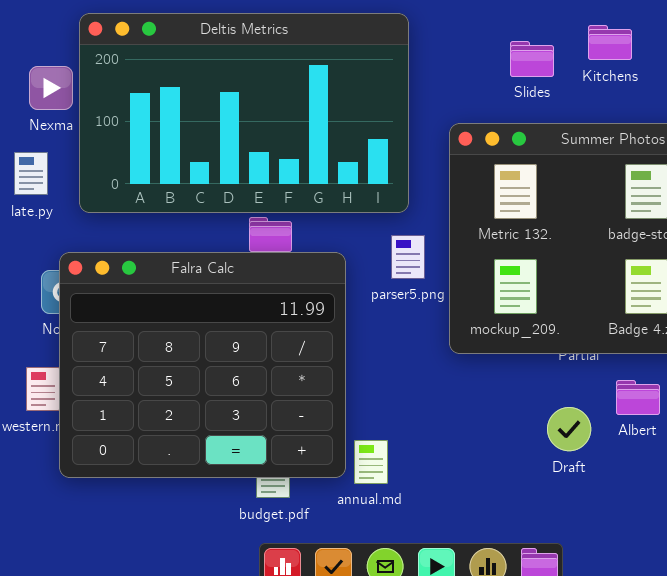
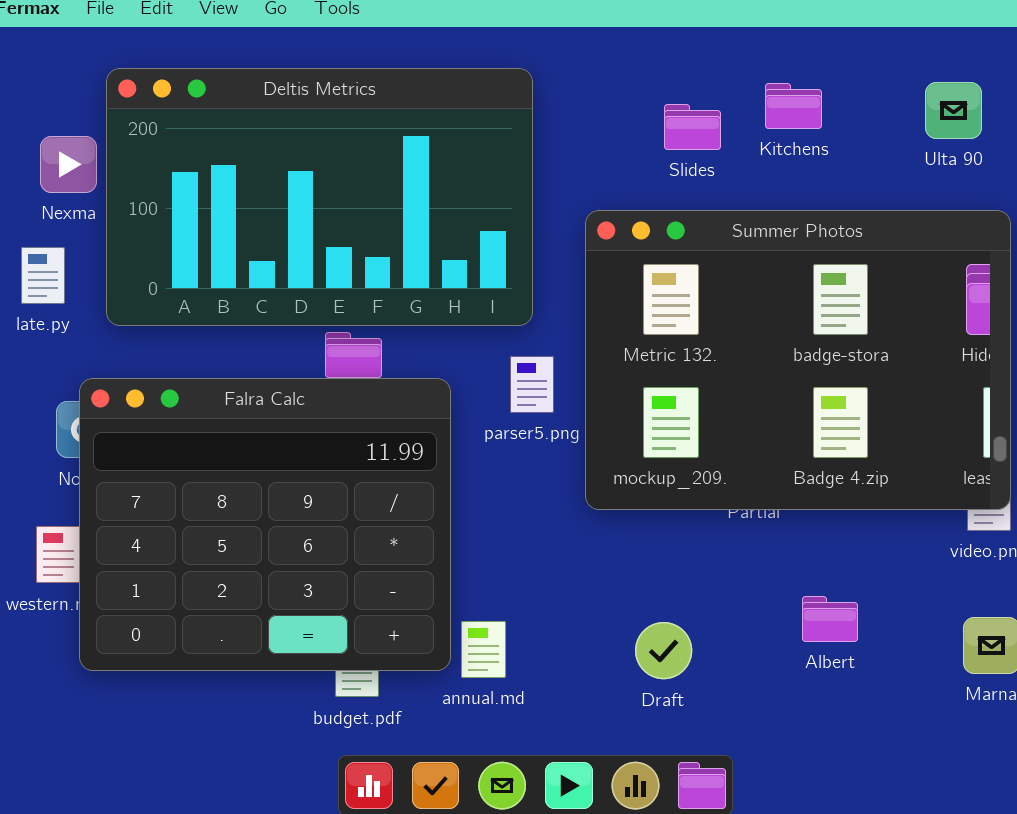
Albert: [616,380,660,415] -> [802,596,858,642], moved
Draft: [547,407,591,451] -> [635,622,692,679], moved

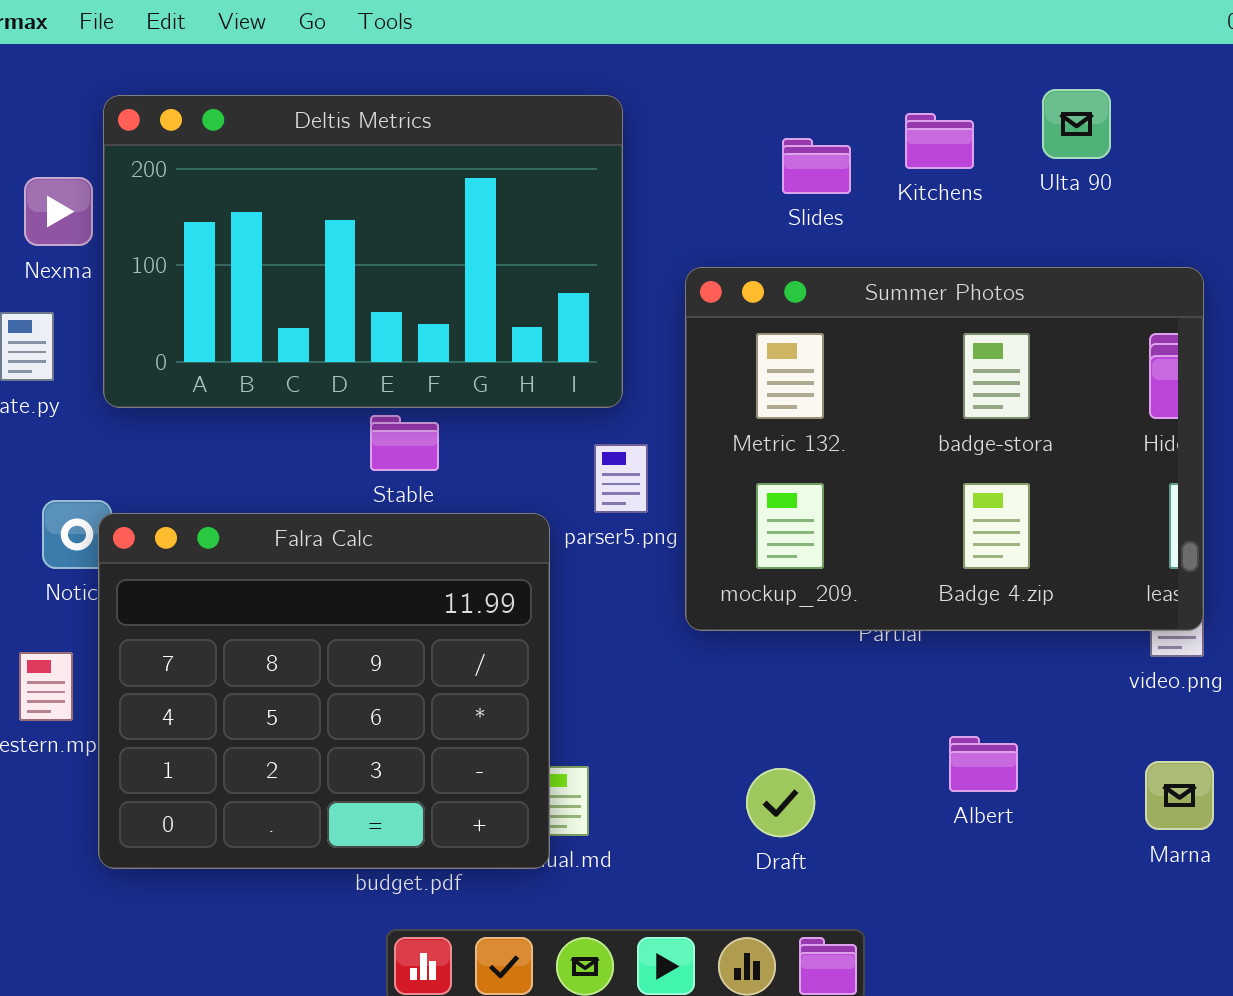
Ulta 90: [925,82,982,139] -> [1042,89,1111,159], moved
Falra Calc: [79,378,451,671] -> [98,513,550,869], moved

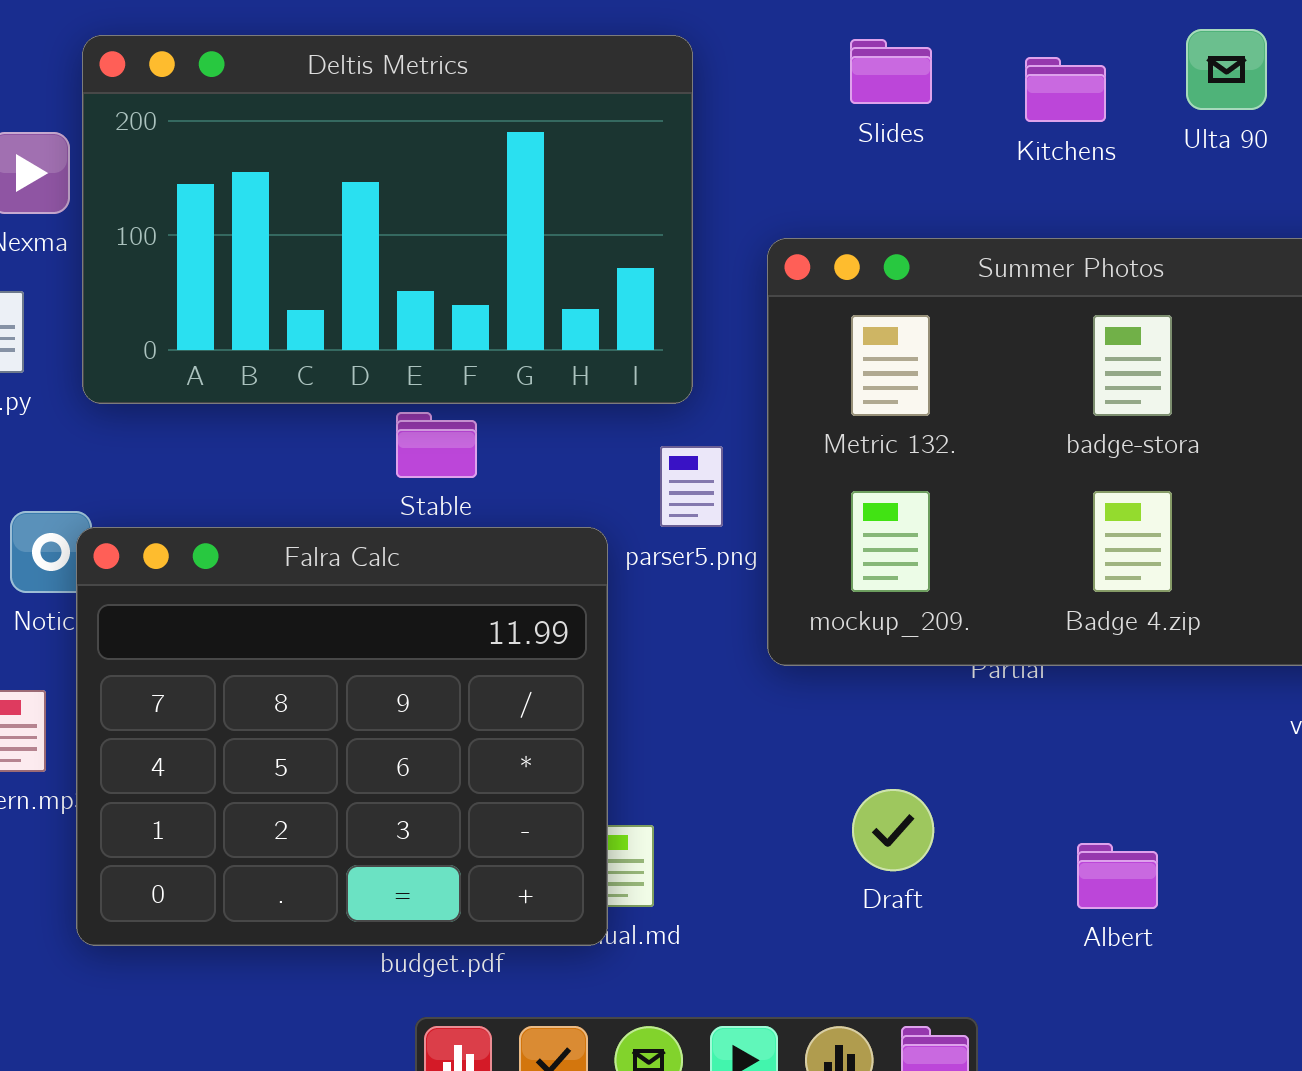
Slides: [782,138,851,194] -> [850,39,932,104], moved
Albert: [949,736,1018,792] -> [1077,843,1158,909], moved
Draft: [746,768,815,837] -> [852,789,934,871], moved

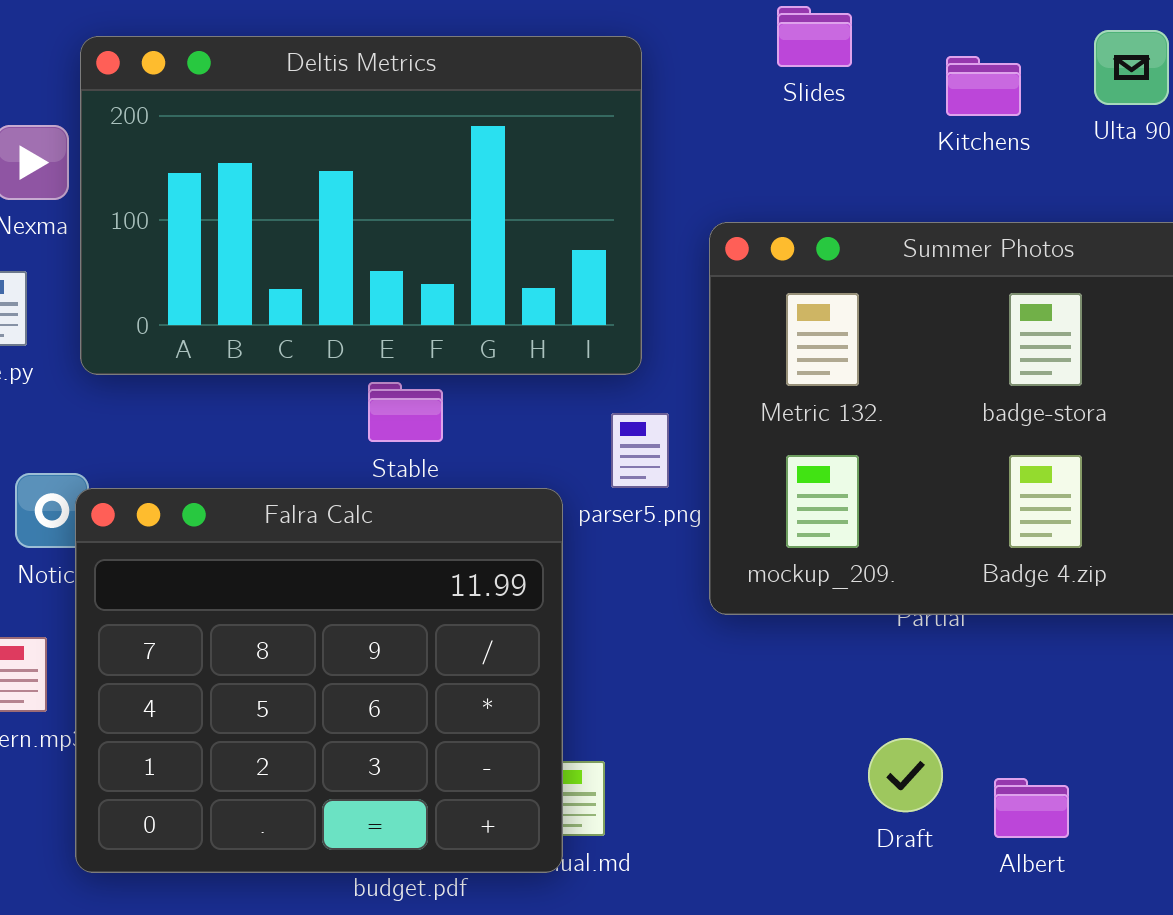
Slides: [850,39,932,104] -> [777,6,852,67], moved
Draft: [852,789,934,871] -> [868,738,943,812], moved

